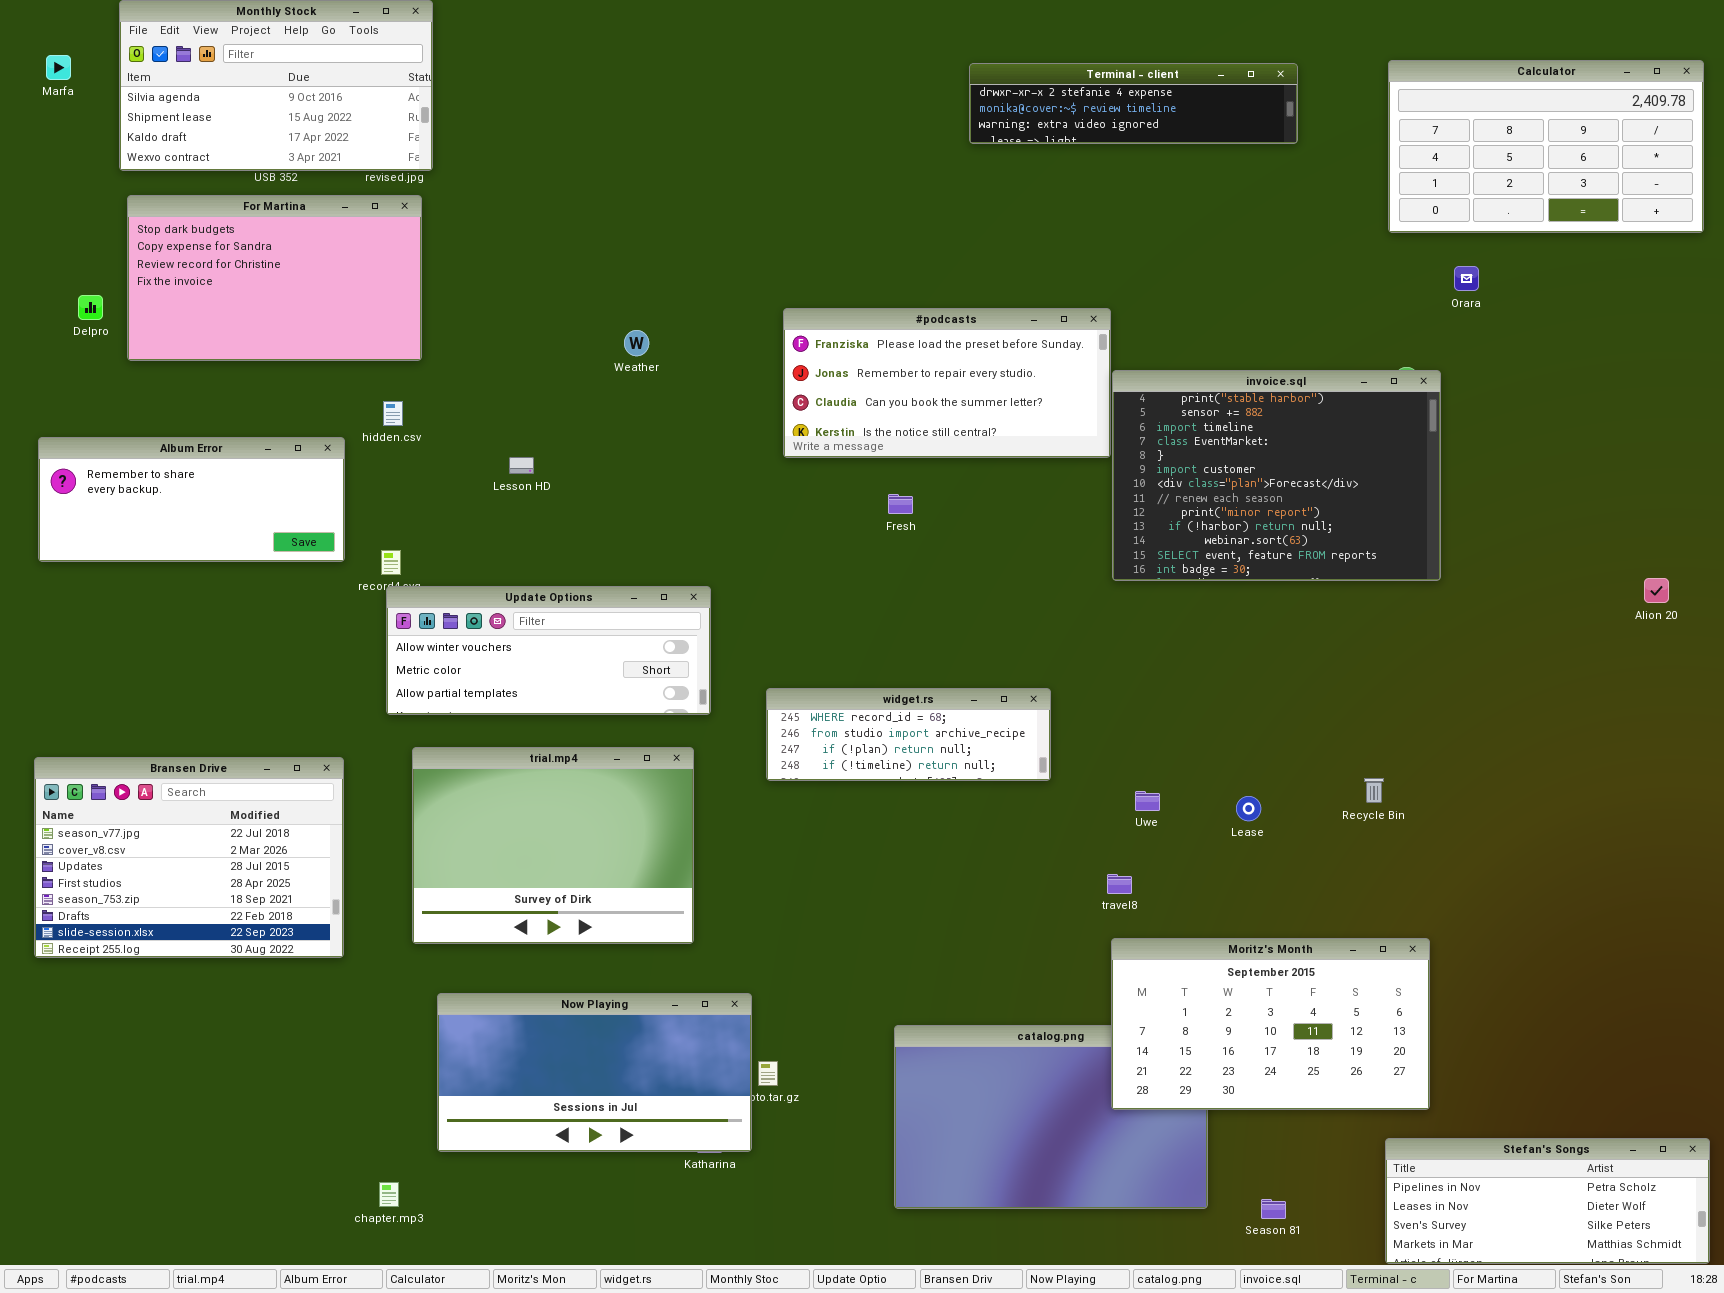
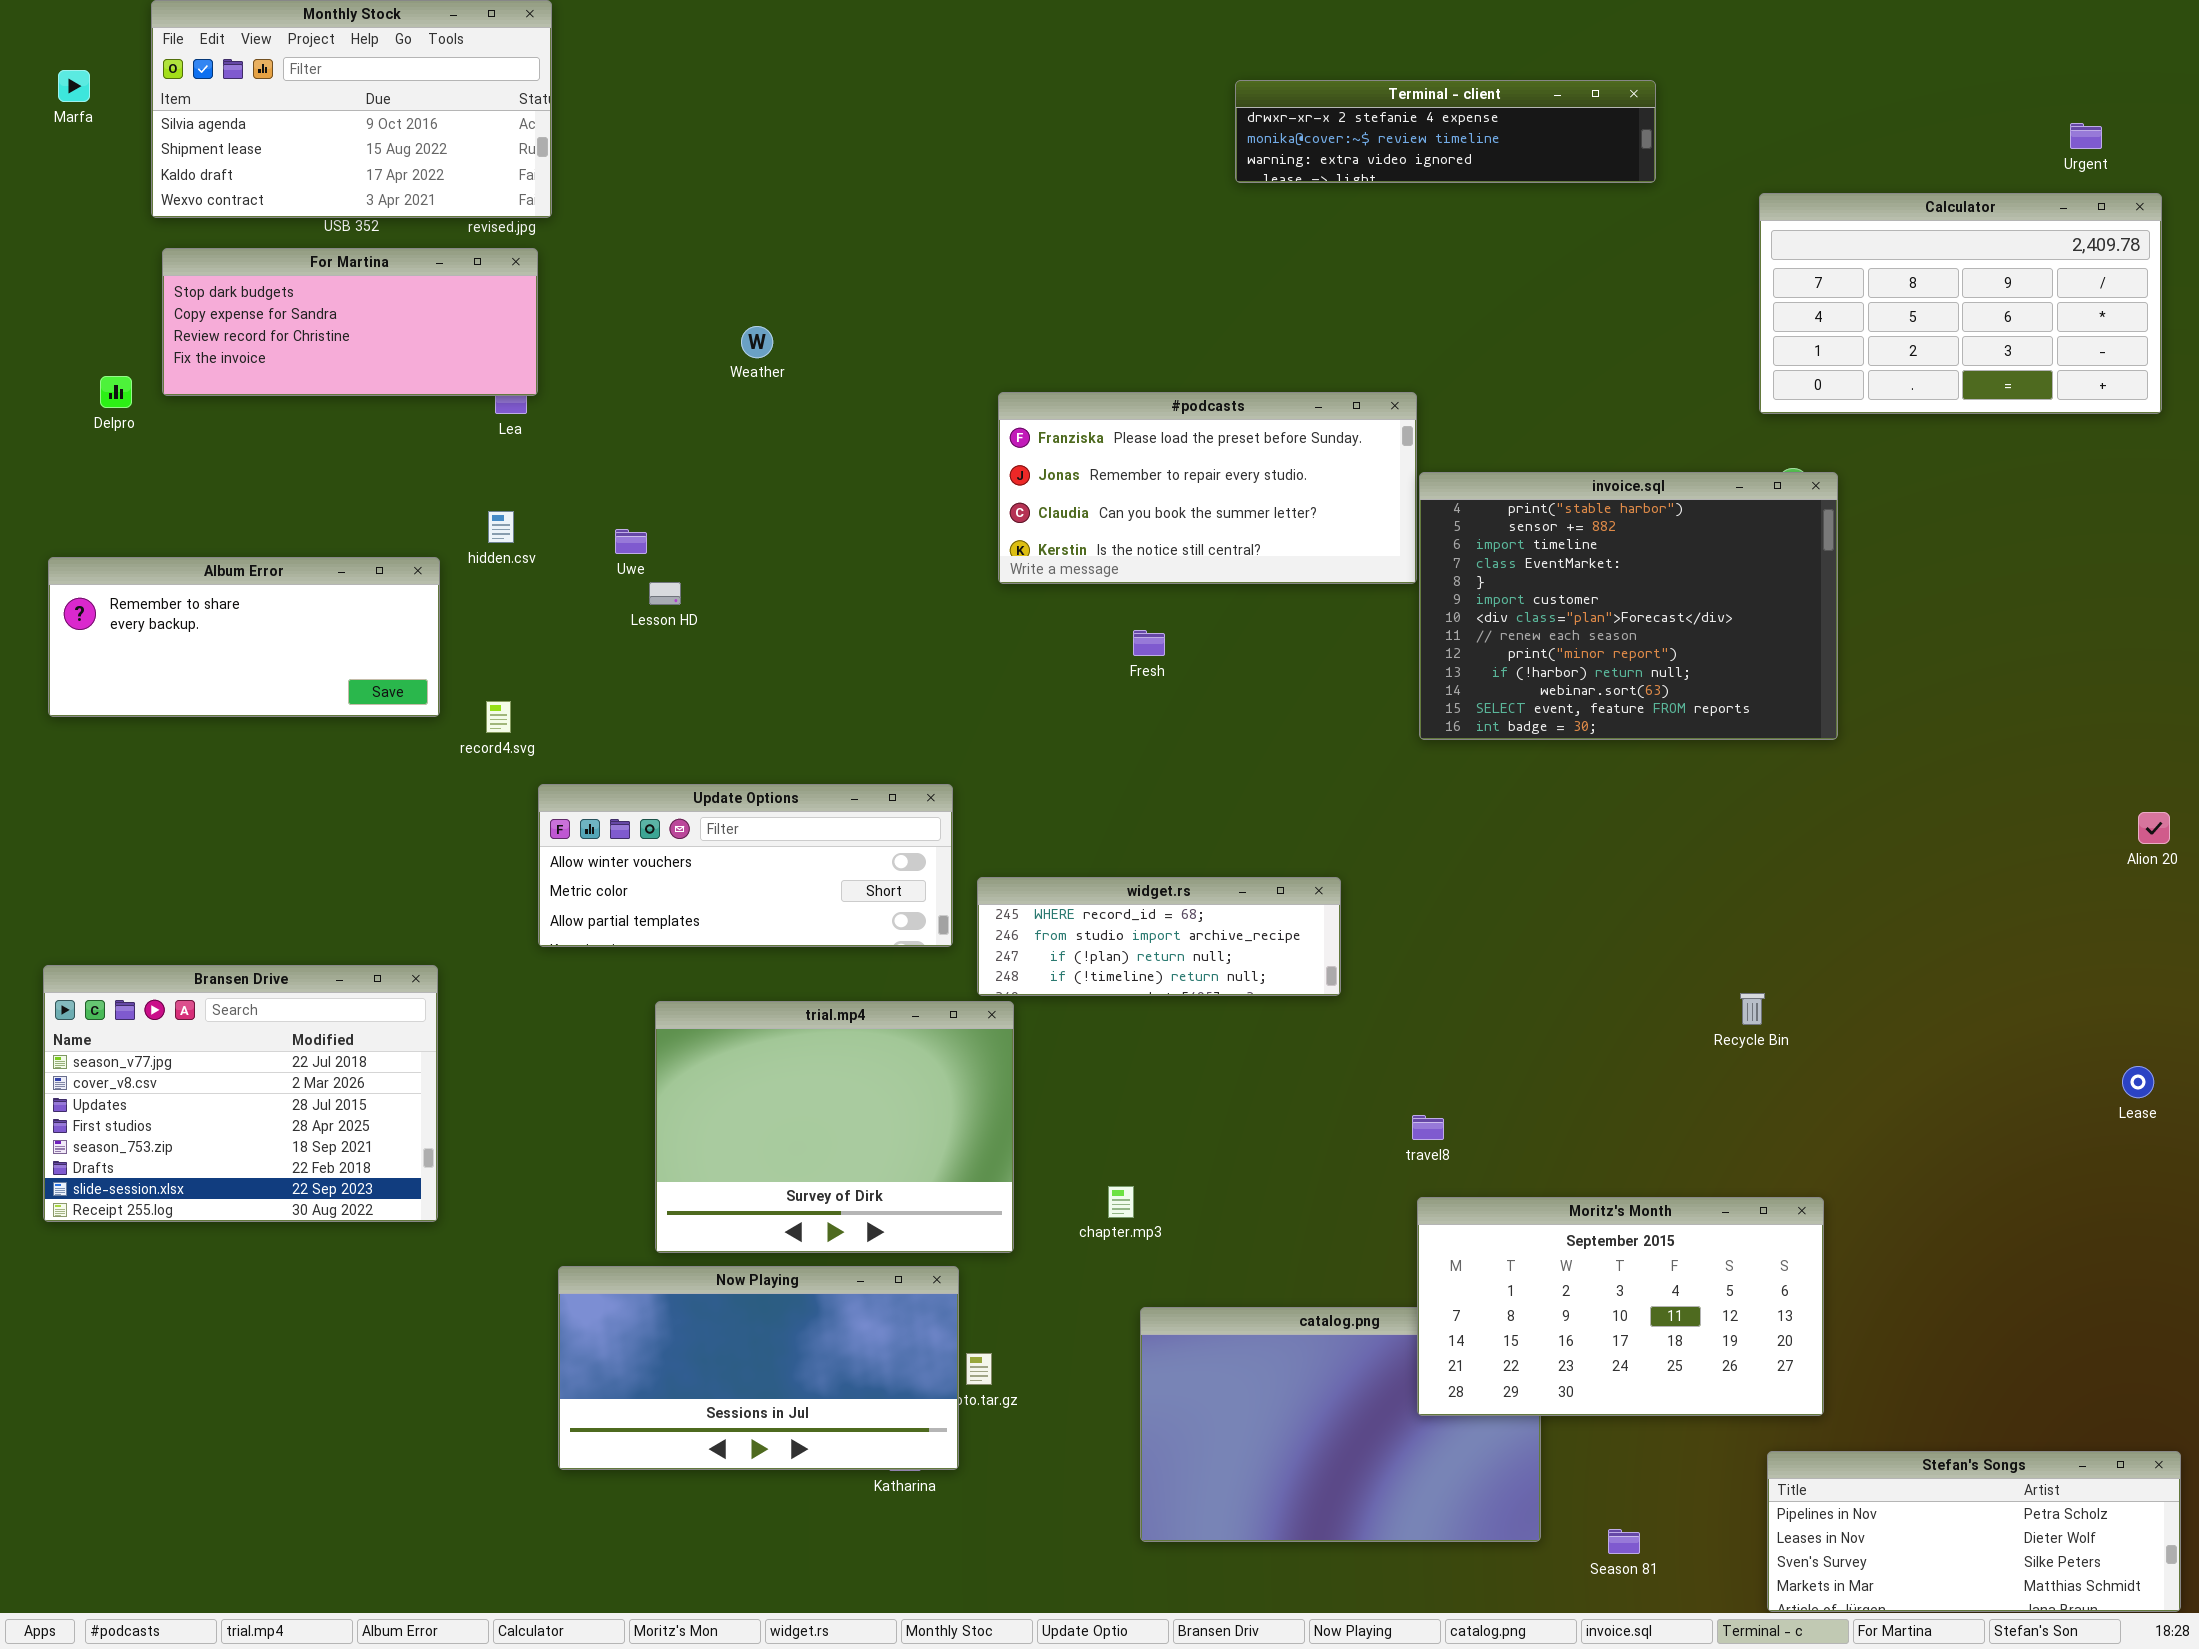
Calculator: [1388,60,1704,233] -> [1759,193,2162,414], moved
For Martina: [127,195,422,361] -> [162,248,538,396], resized
Weather: [624,330,649,356] -> [741,326,773,358], moved
Alion 20: [1644,578,1669,603] -> [2138,812,2170,844], moved
Update Options: [386,586,711,715] -> [538,784,953,947], moved
trial.mp4: [412,747,694,944] -> [655,1001,1014,1253], moved
Uwe: [1135,791,1160,811] -> [615,529,647,554], moved
Lease: [1236,796,1261,821] -> [2122,1066,2154,1098], moved
chapter.mp3: [379,1182,399,1207] -> [1108,1186,1134,1218], moved

